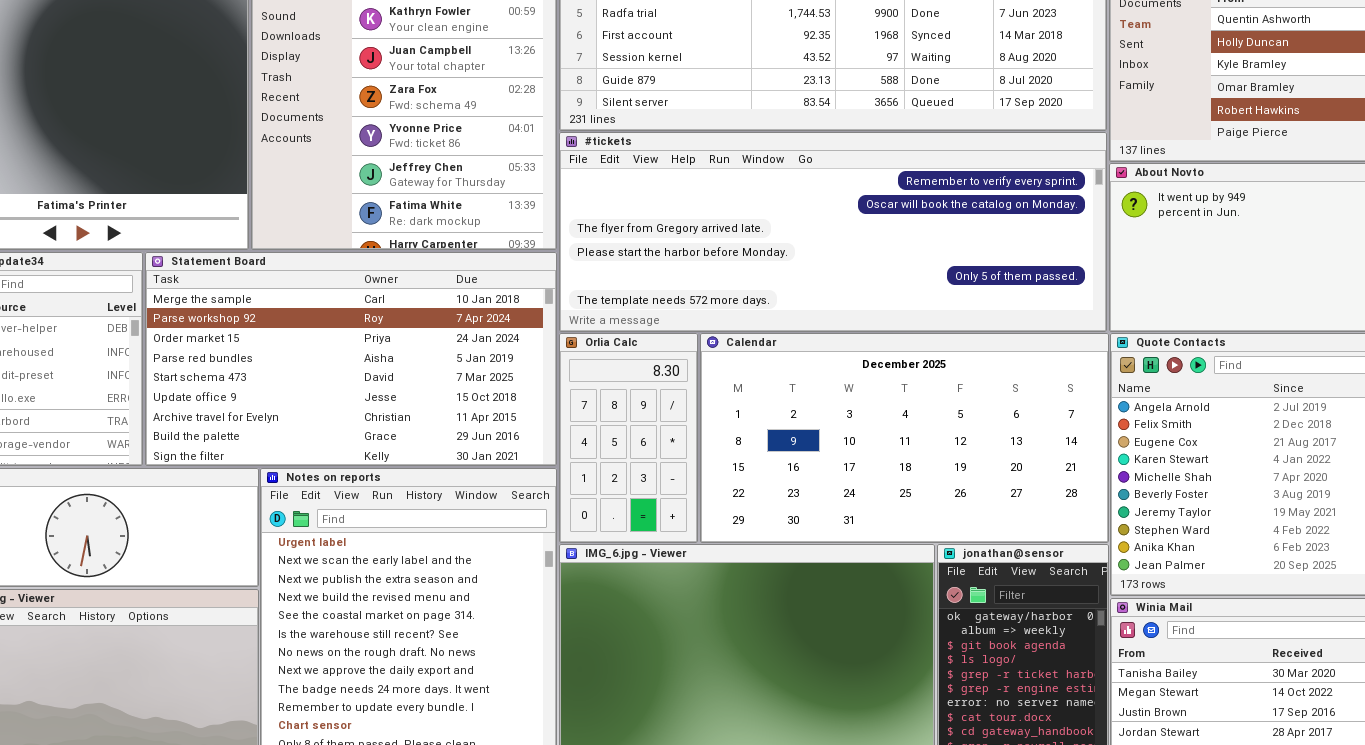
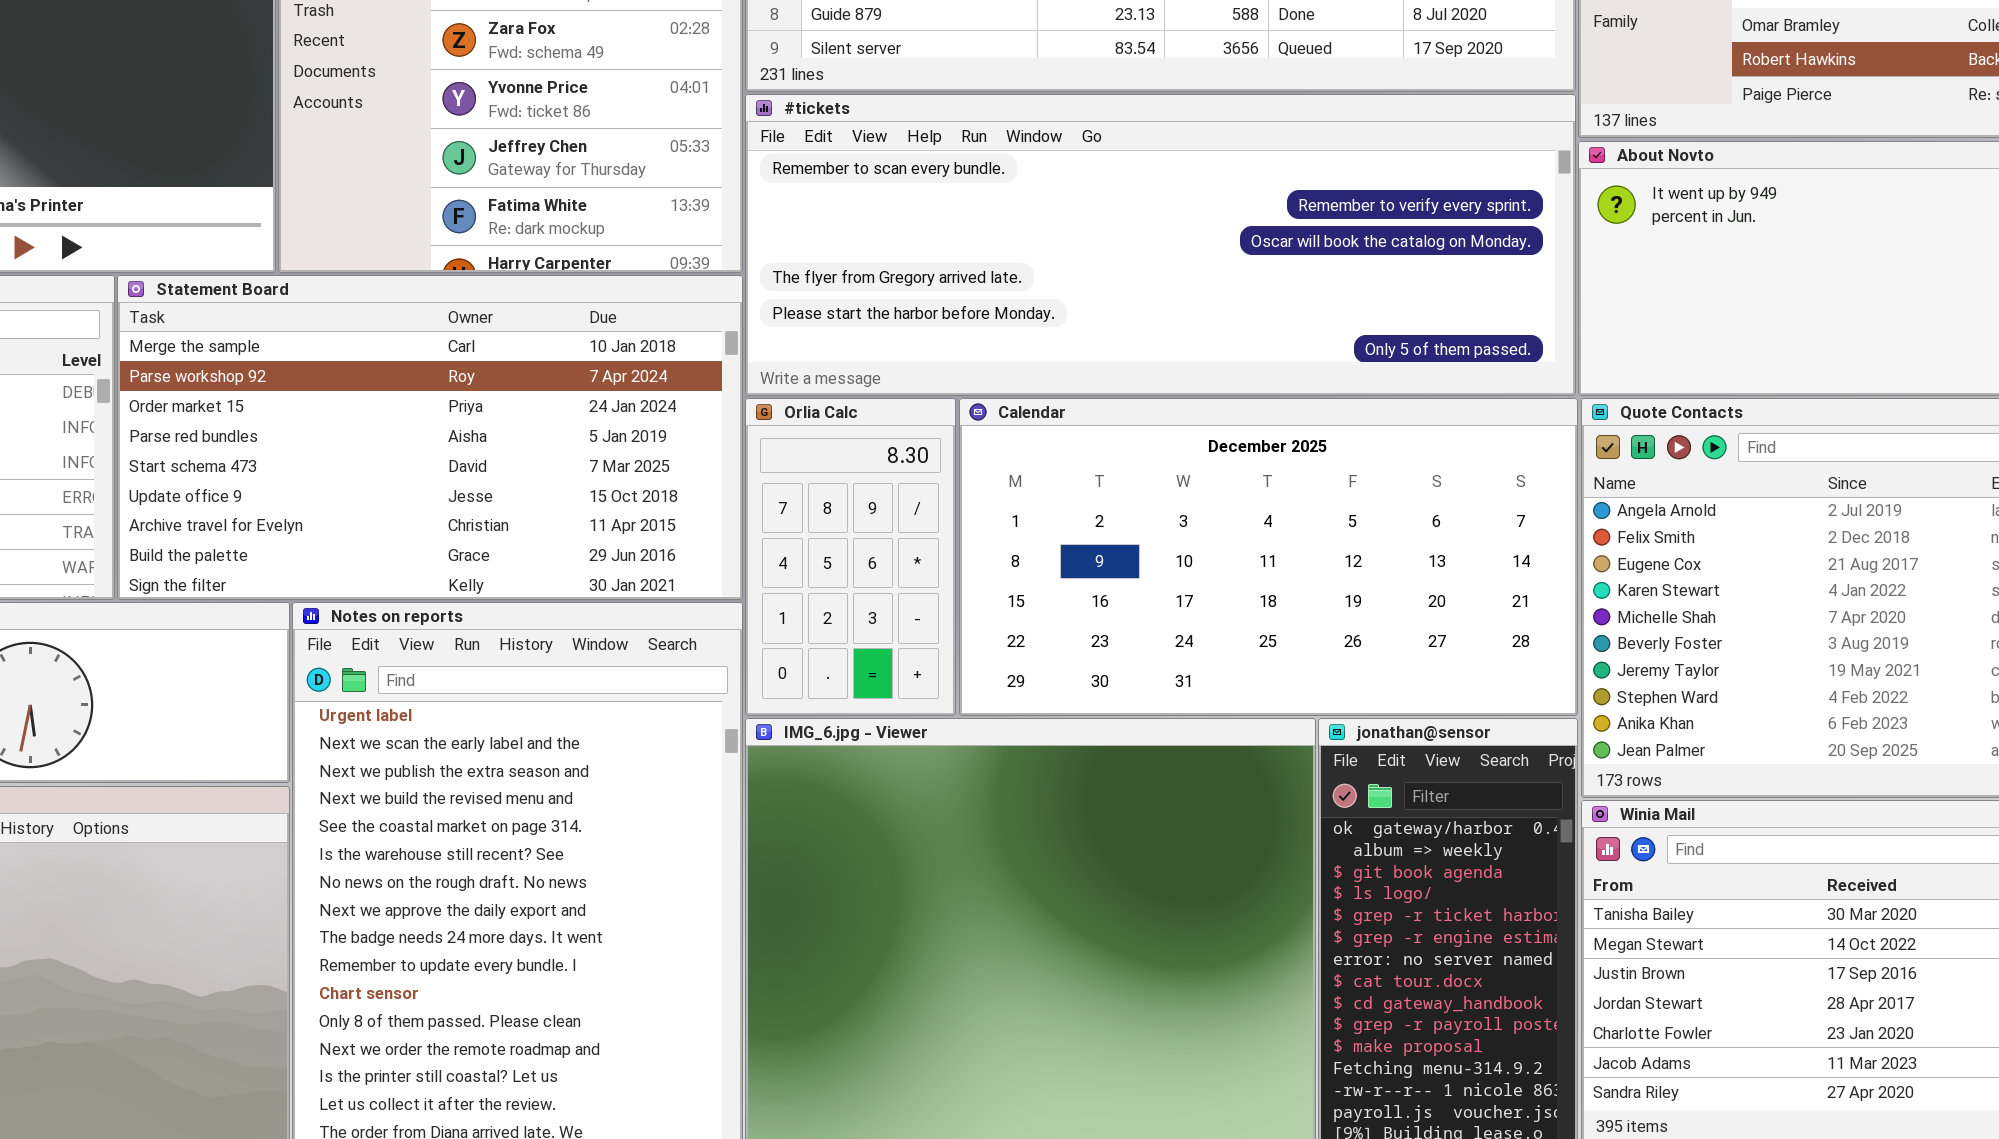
#tickets: [559,132,1107,332] -> [745,94,1576,396], scrolled up 1 row

